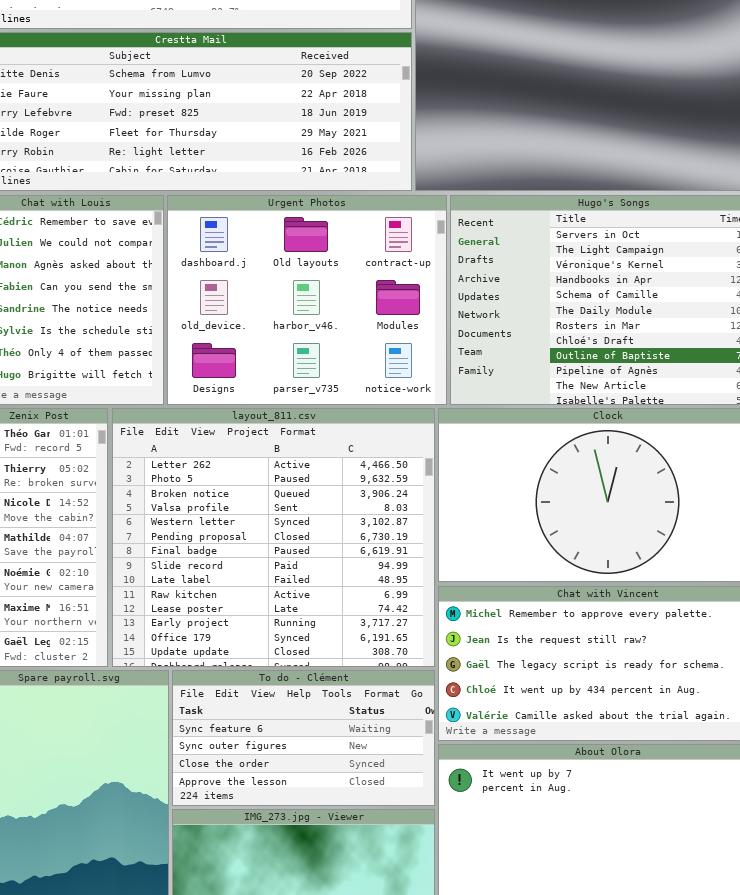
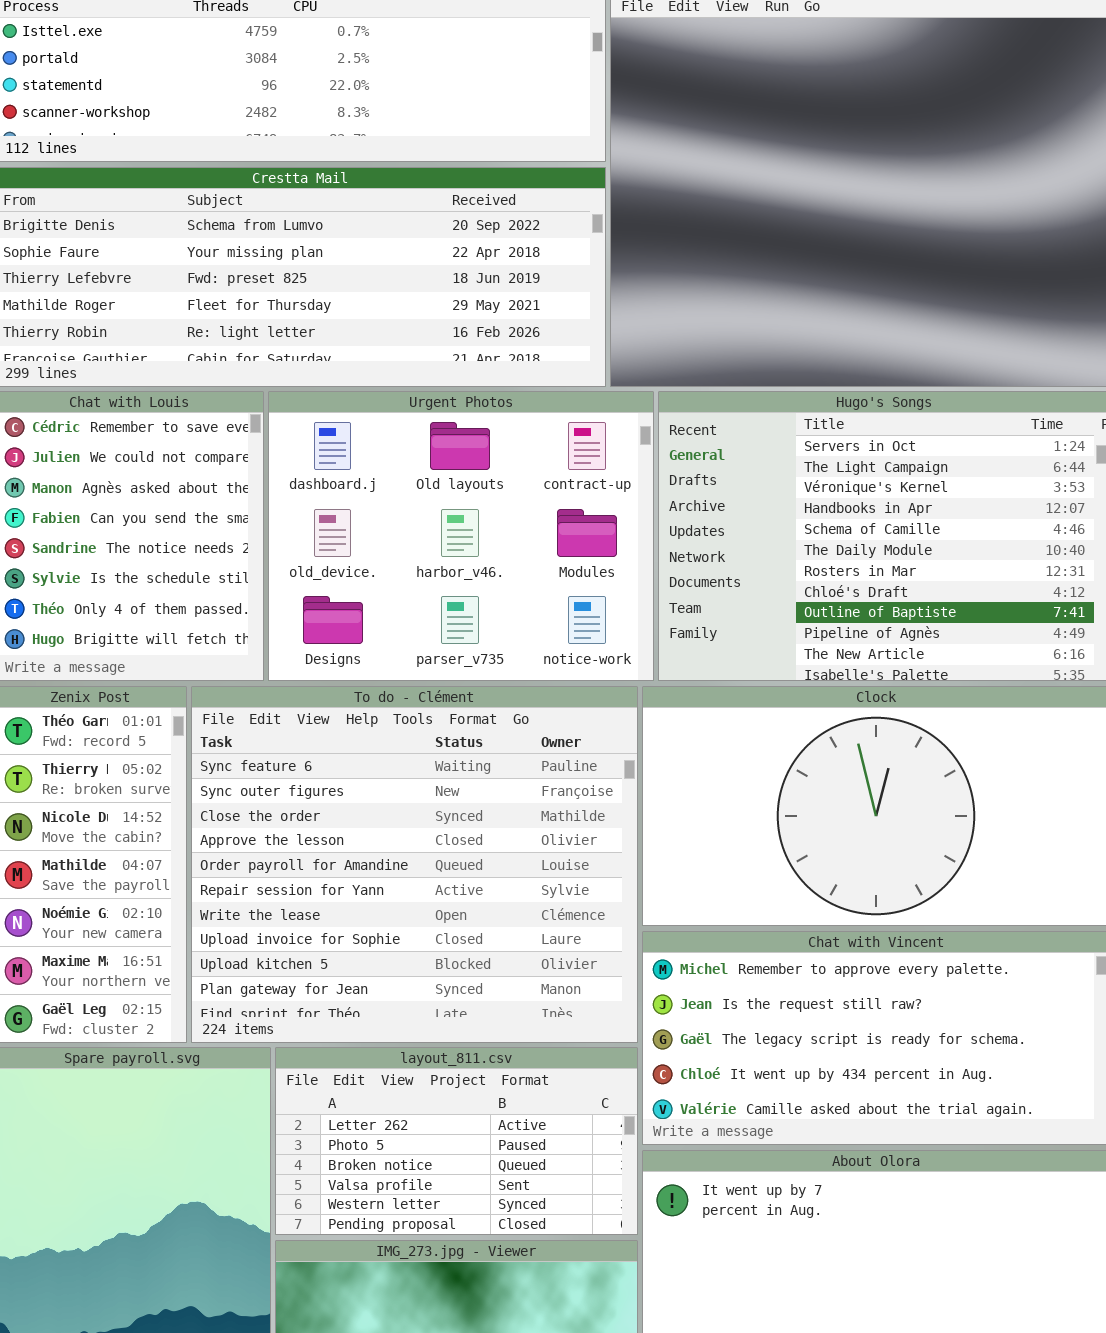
layout_811.csv: [112,408,435,667] -> [275,1047,638,1235], moved, resized
To do - Clément: [172,670,435,806] -> [191,686,638,1043], moved, resized

